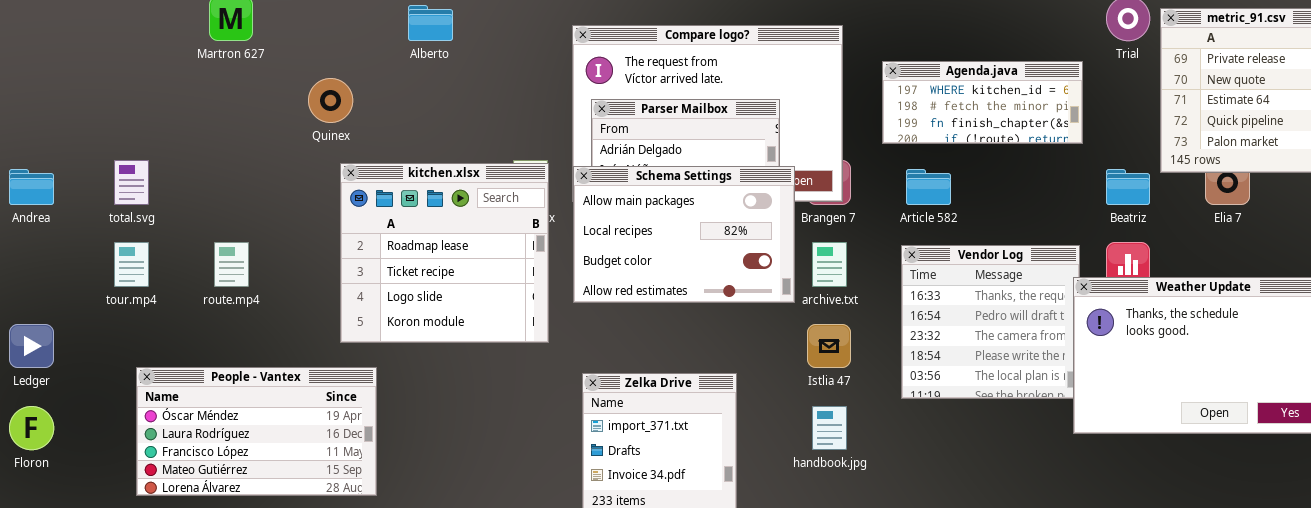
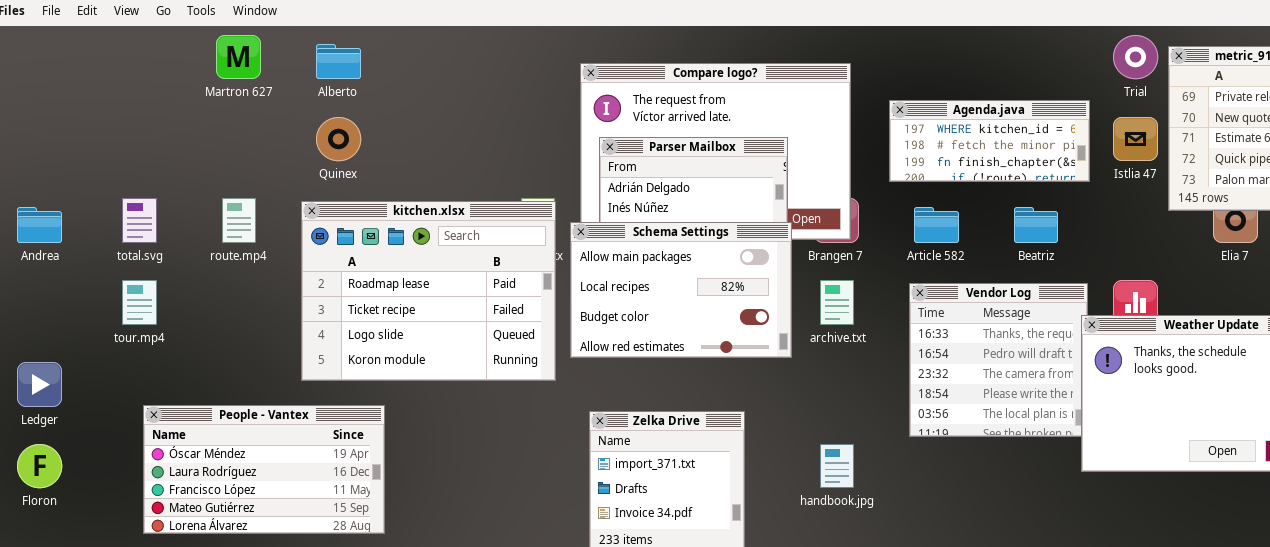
Alberto: [408,5,453,41] -> [316,44,361,79], moved
kitchen.xlsx: [340,163,549,343] -> [301,201,556,381], resized
Schema Settings: [573,166,795,303] -> [570,222,792,358], moved
Beatriz: [1106,169,1150,205] -> [1014,207,1058,243], moved
route.mp4: [214,242,249,287] -> [222,198,256,243], moved
Istlia 47: [807,324,851,368] -> [1113,117,1158,161], moved

